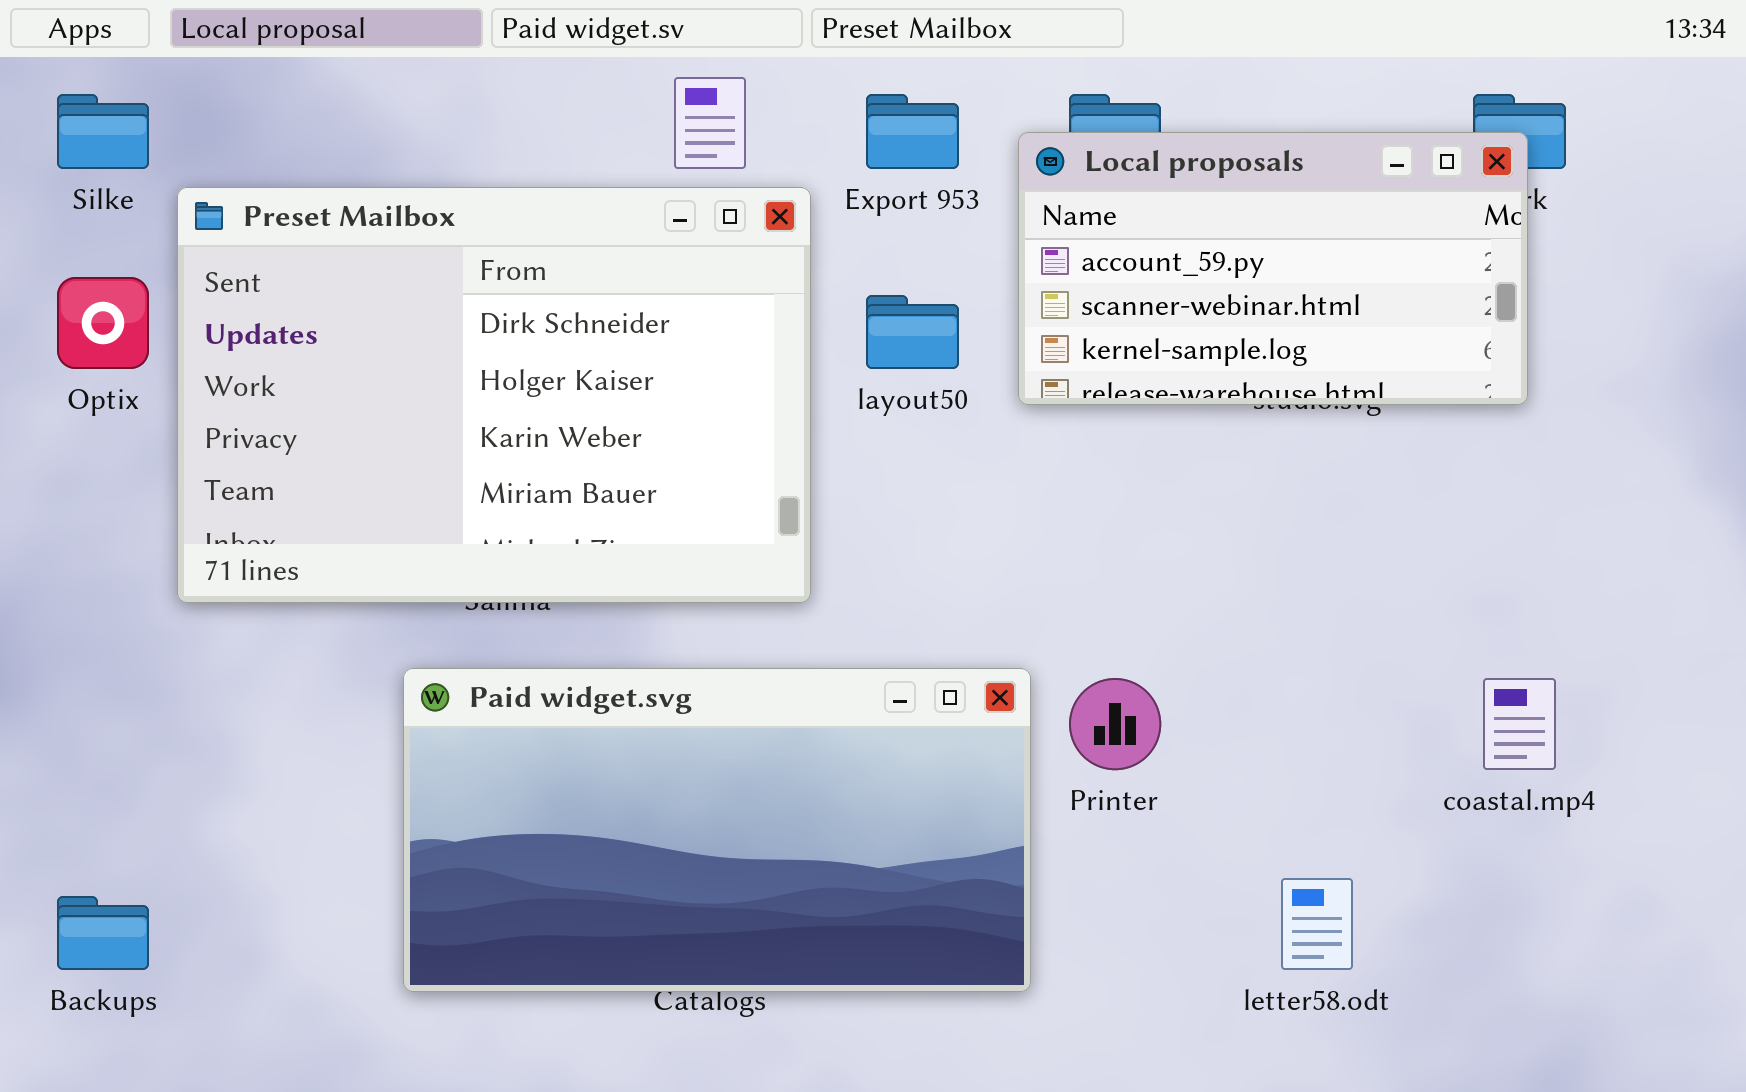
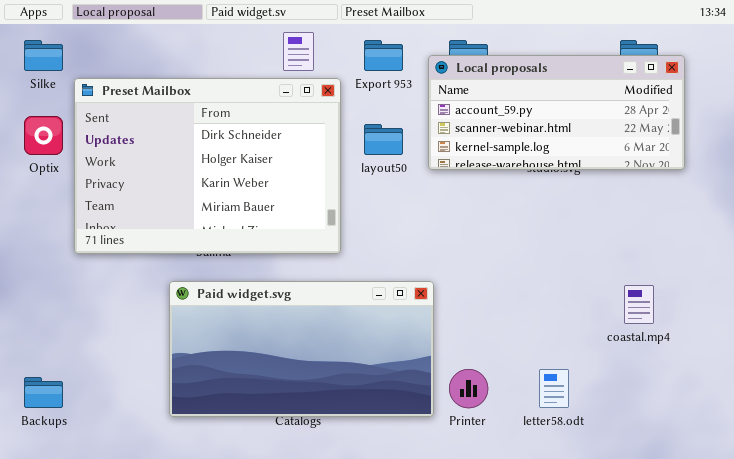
Local proposals: [1018,132,1528,405] -> [428,55,685,170], resized
Printer: [1069,678,1161,770] -> [449,369,488,408], moved

